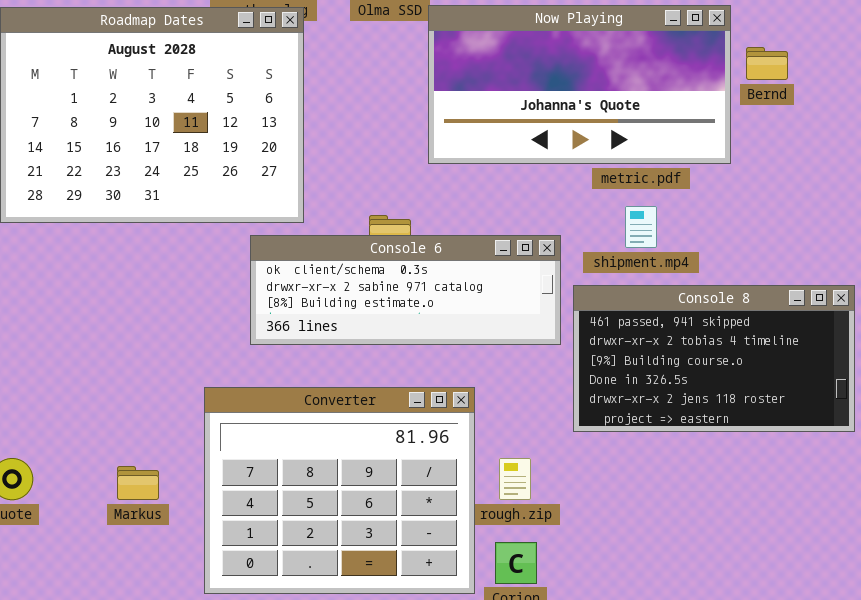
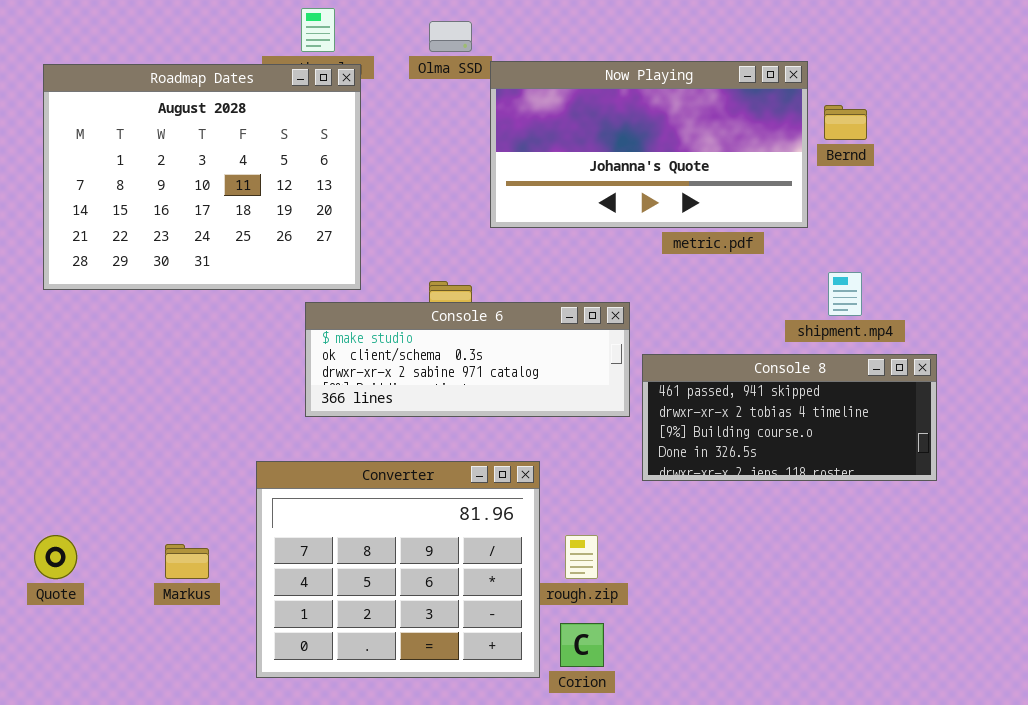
shipment.mp4: [625,206,657,248] -> [828,272,862,316], moved
Console 6: [250,235,561,345] -> [305,302,630,417], scrolled up 1 row
Console 8: [573,285,855,432] -> [642,354,937,481], resized

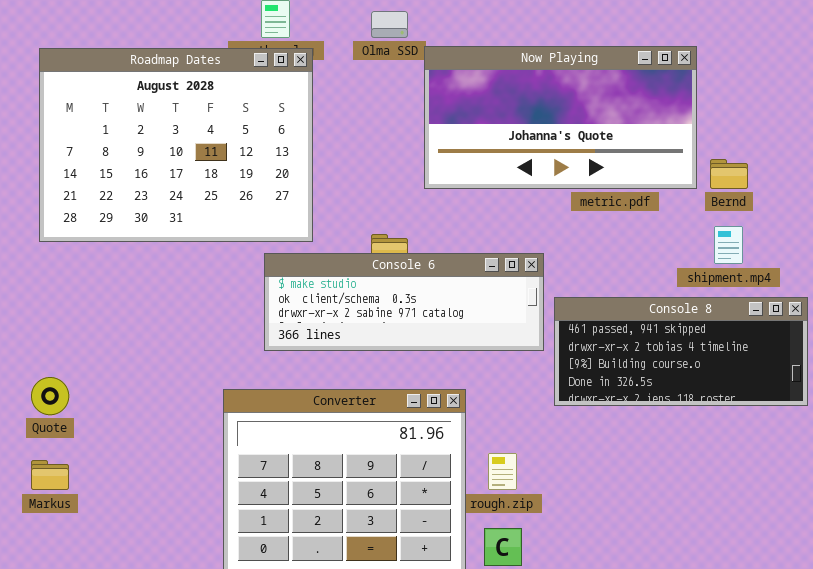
Bernd: [824,105,867,140] -> [710,159,748,189], moved
Quote: [34,535,77,579] -> [31,377,69,415], moved
Markus: [165,544,209,579] -> [31,460,69,490], moved

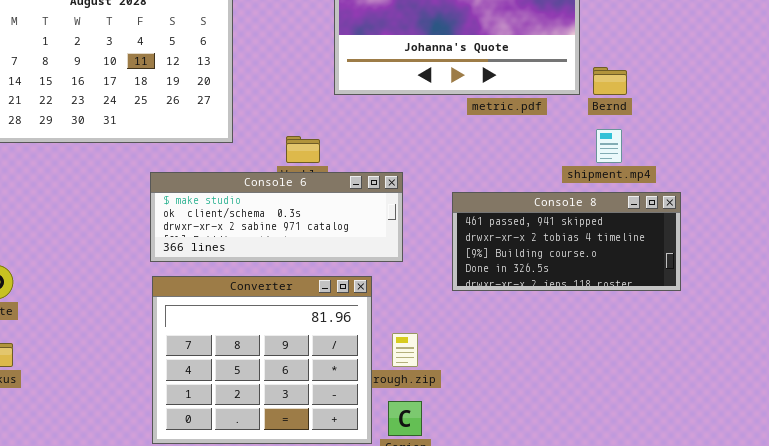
Console 6: [264,253,544,351] -> [150,172,403,262], moved

